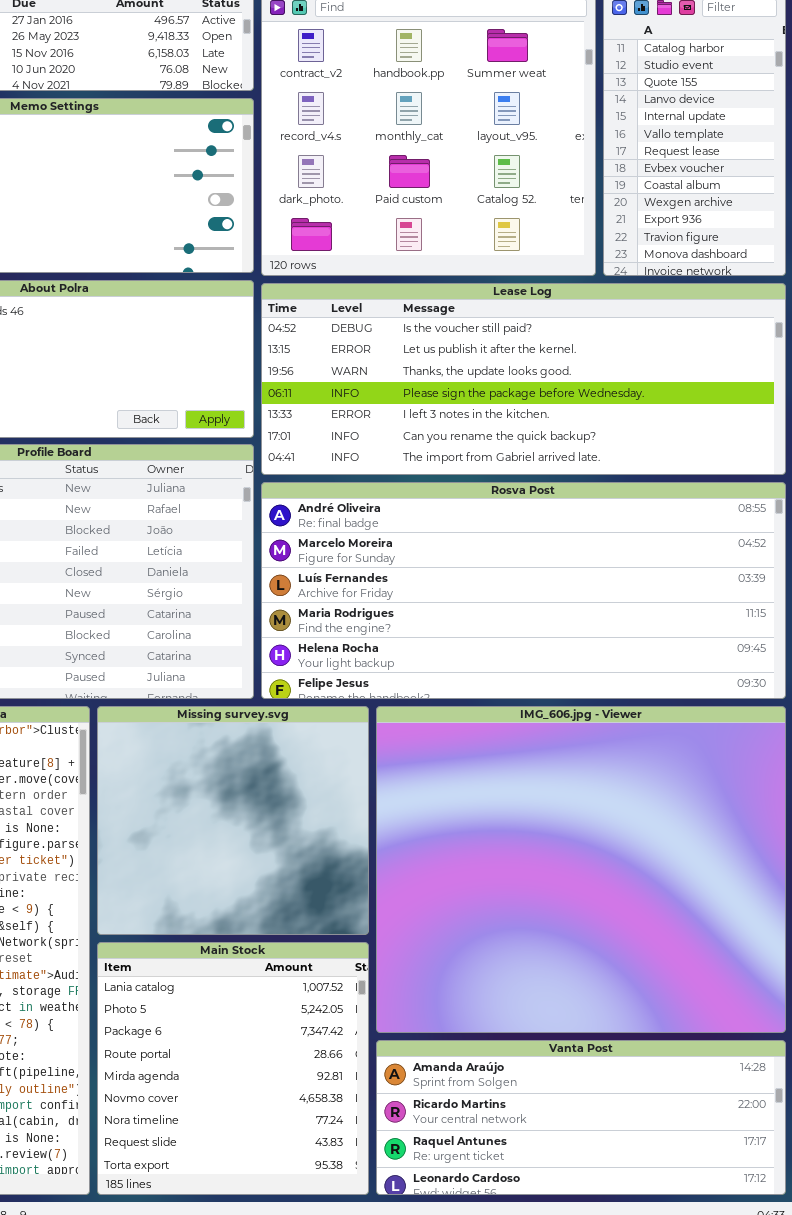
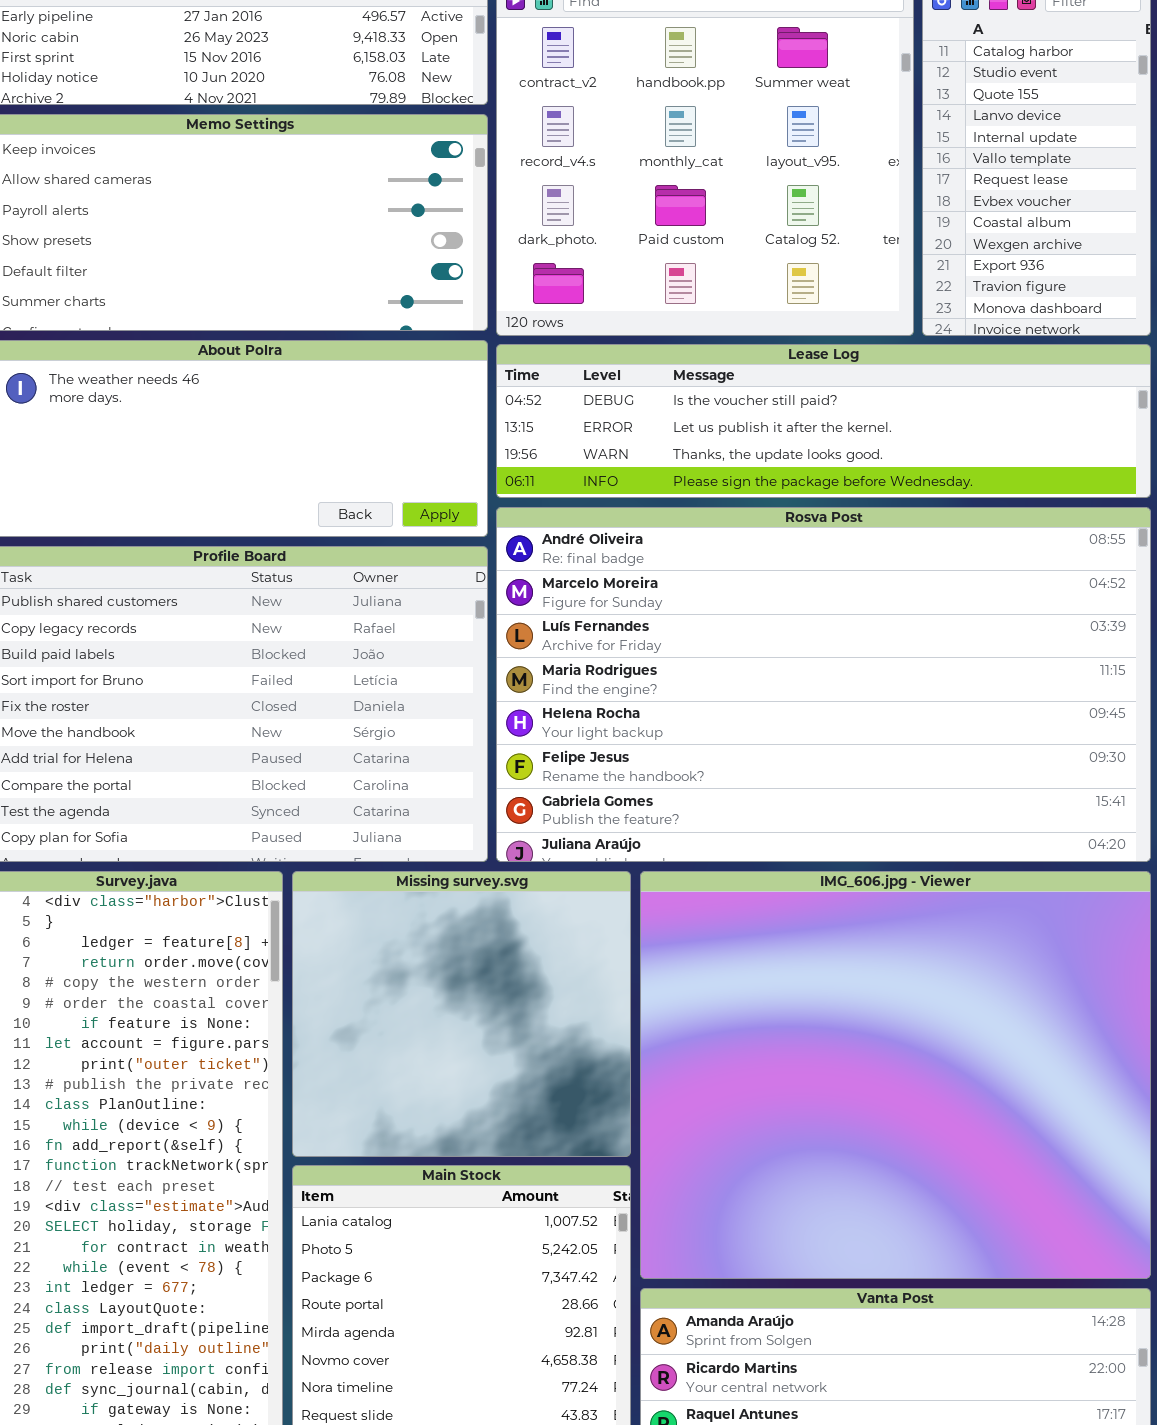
Lease Log: [261,283,786,475] -> [496,344,1151,498], resized
Rosva Post: [261,482,786,699] -> [496,507,1151,862], resized

